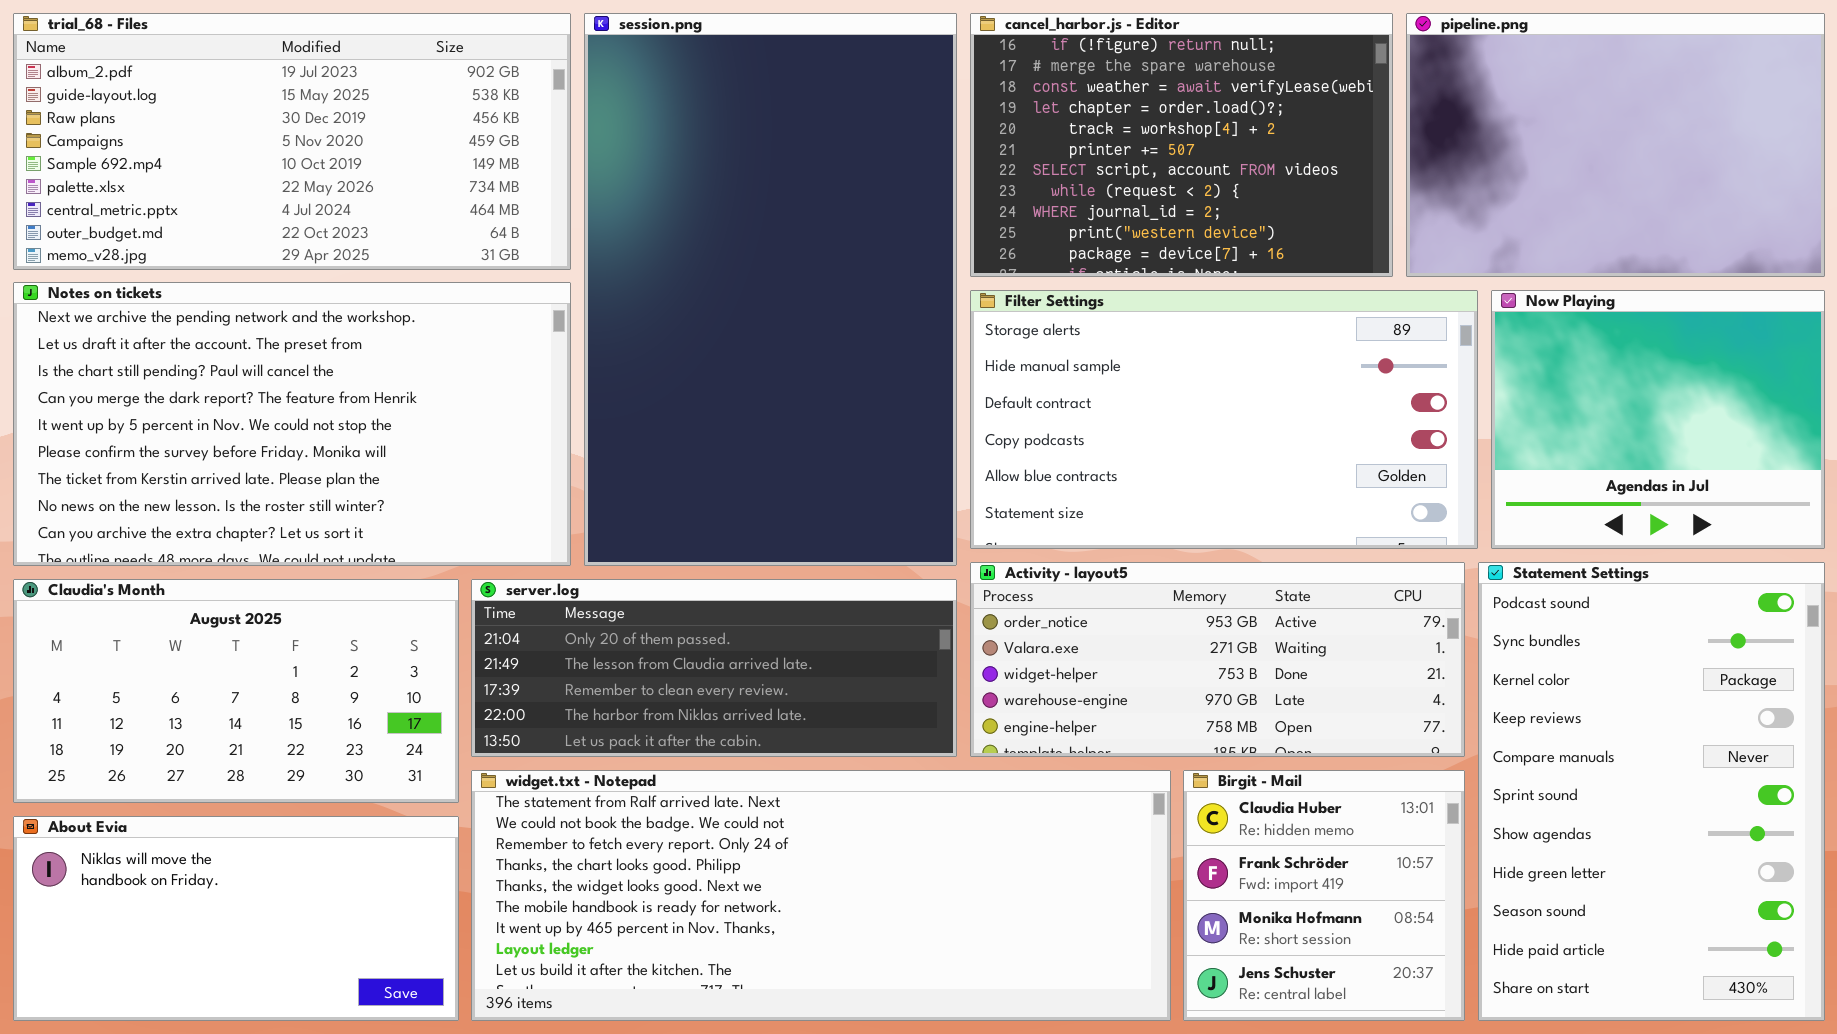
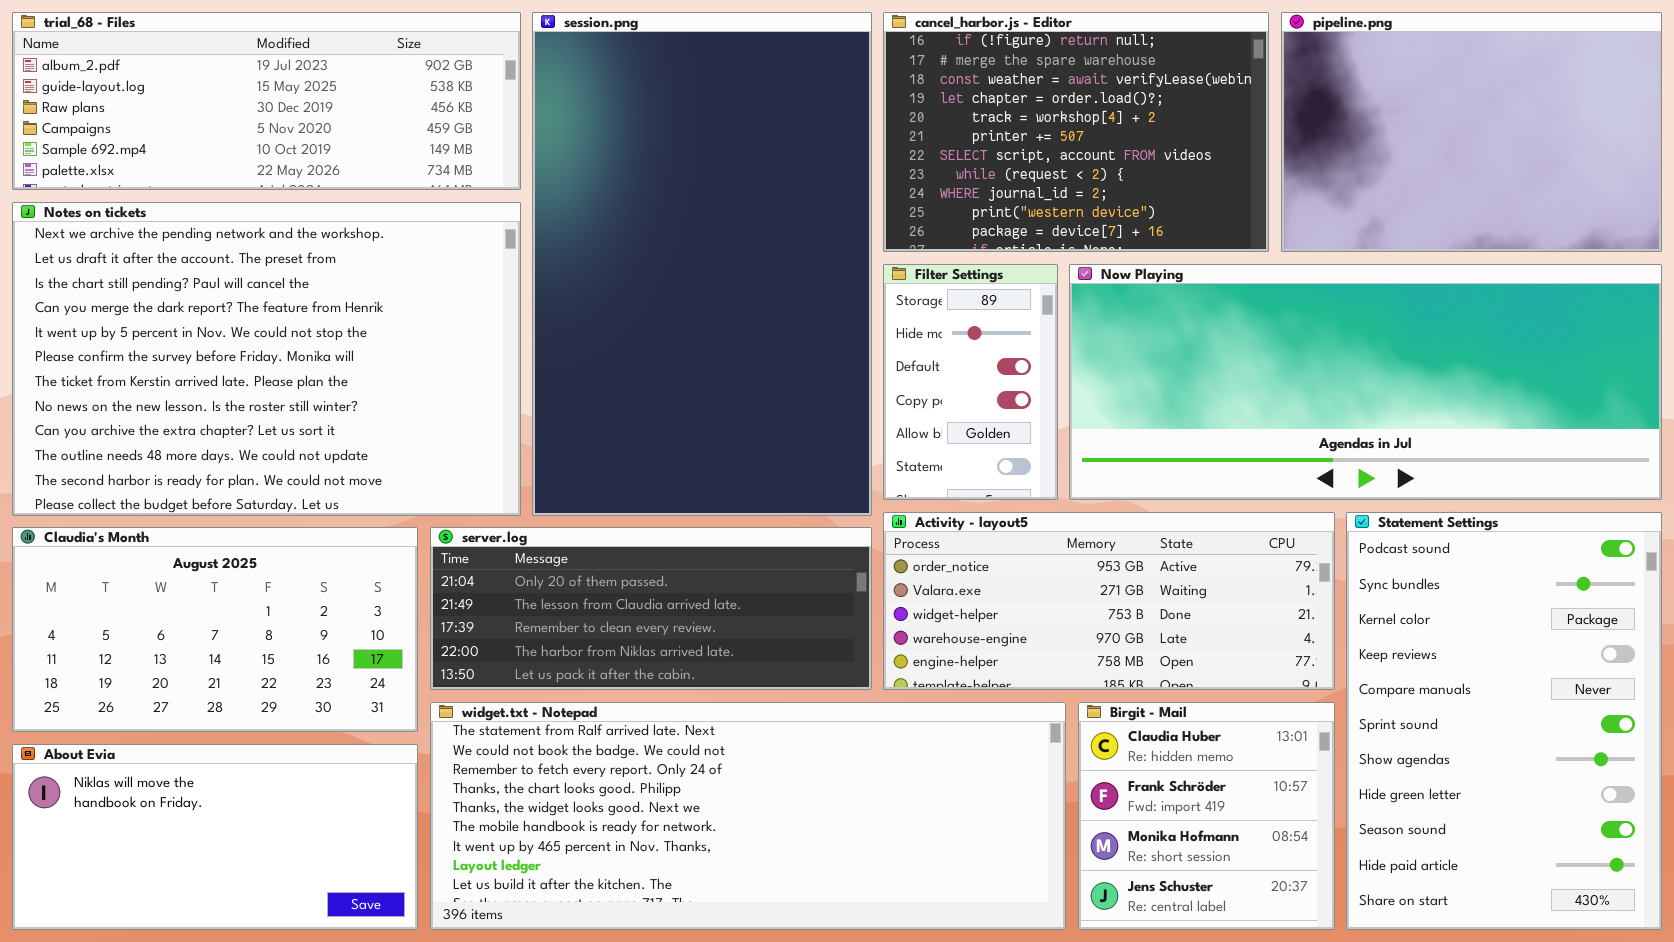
trial_68 - Files: [13,13,571,270] -> [12,12,521,190], resized
Notes on tickets: [13,282,571,566] -> [12,202,521,516], resized
Filter Settings: [970,290,1478,549] -> [883,264,1058,500], resized
Now Playing: [1491,290,1825,549] -> [1069,264,1662,500], resized

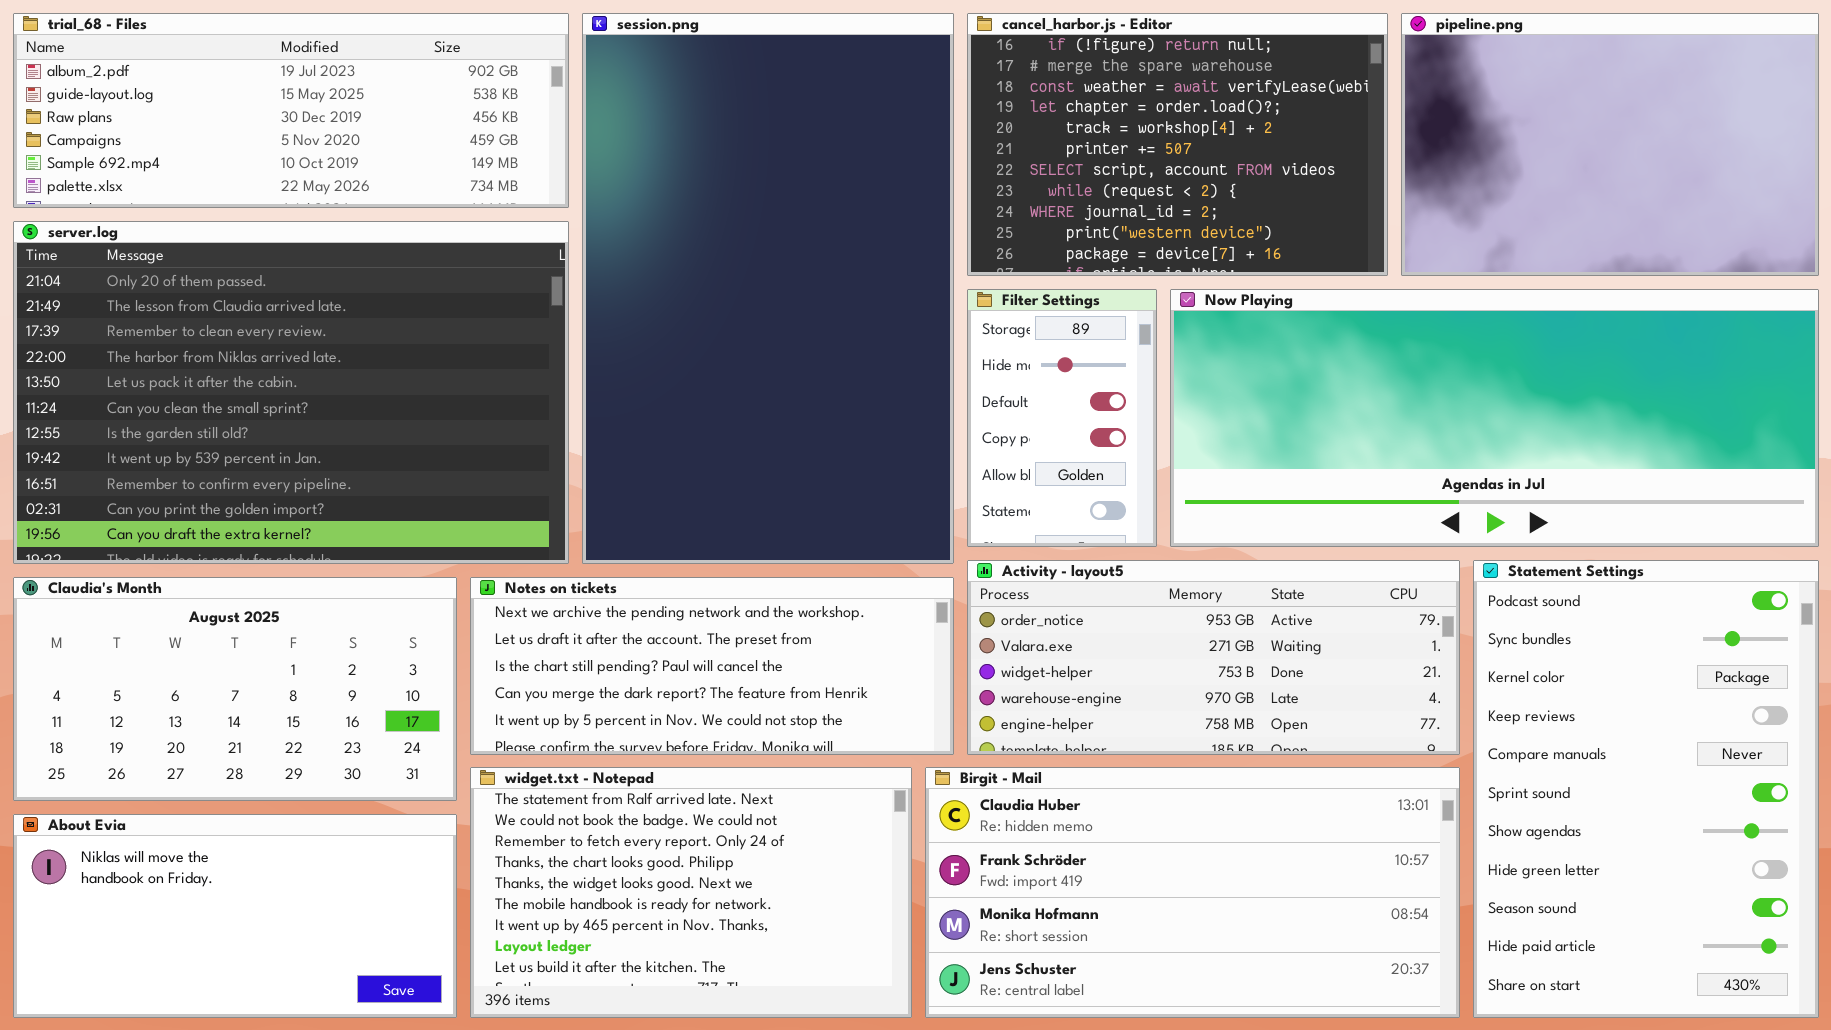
Notes on tickets: [12,202,521,516] -> [470,577,954,755], moved, resized
server.log: [430,527,872,690] -> [13,221,569,564], moved, resized
widget.txt - Notepad: [430,702,1066,930] -> [470,767,912,1018], resized
Birgit - Mail: [1078,702,1335,930] -> [925,767,1460,1018], resized

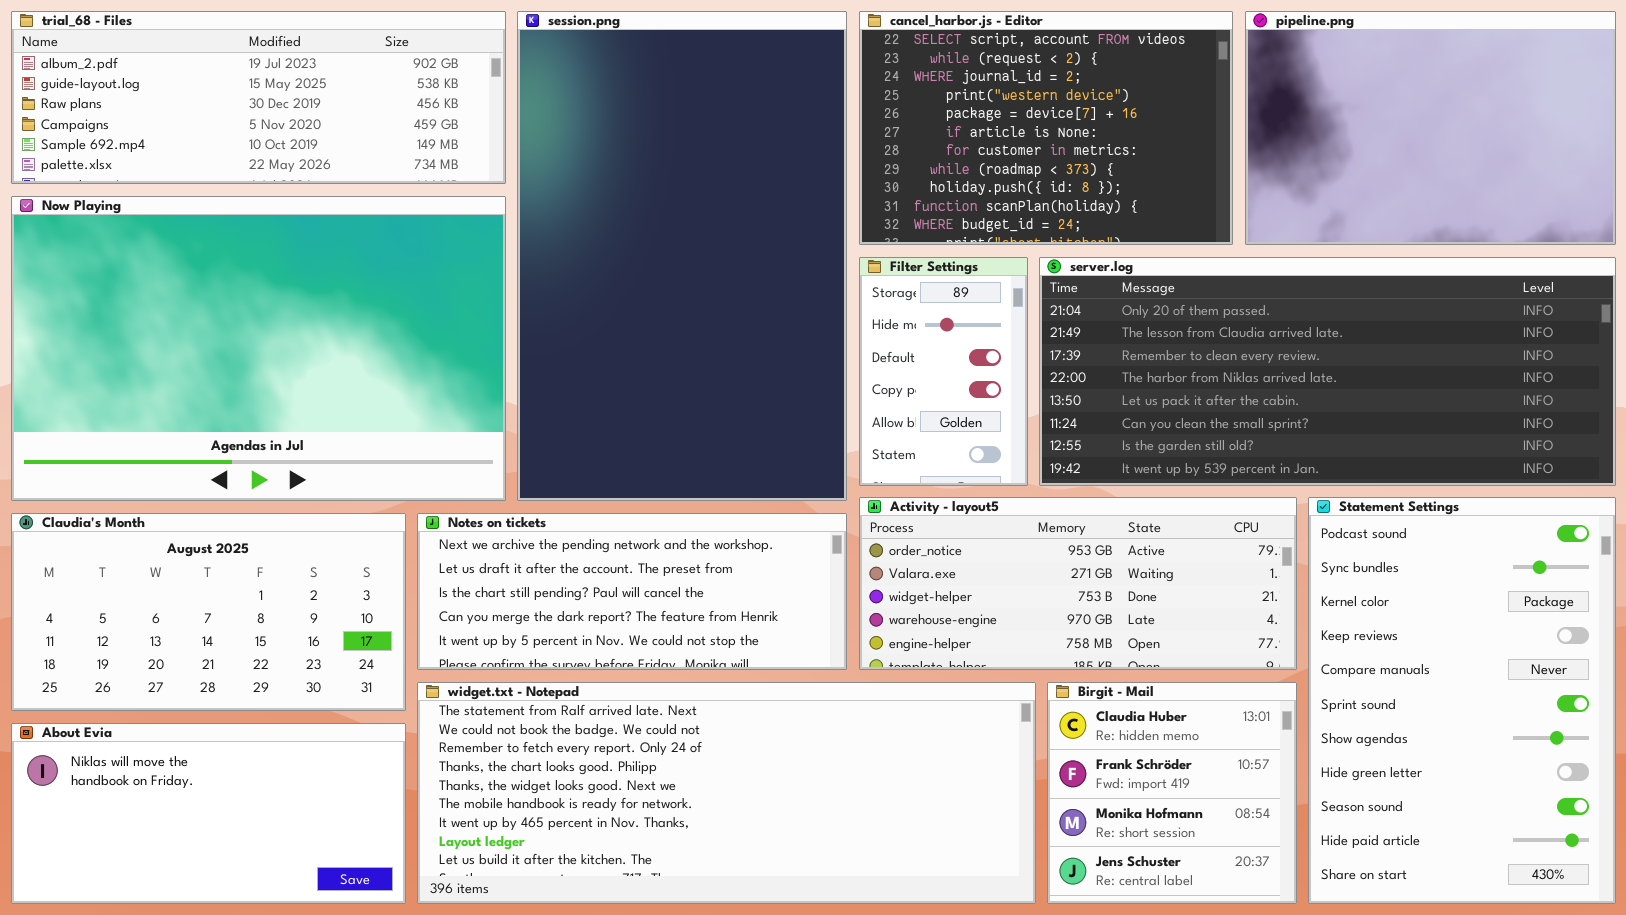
cancel_harbor.js - Editor: [967,13,1388,276] -> [859,11,1233,245], scrolled down 6 rows
server.log: [13,221,569,564] -> [1039,257,1616,486], moved, resized
Now Playing: [1170,289,1819,547] -> [11,196,506,501], moved, resized
widget.txt - Notepad: [470,767,912,1018] -> [417,682,1036,904], resized
Birgit - Mail: [925,767,1460,1018] -> [1047,682,1297,904], resized

